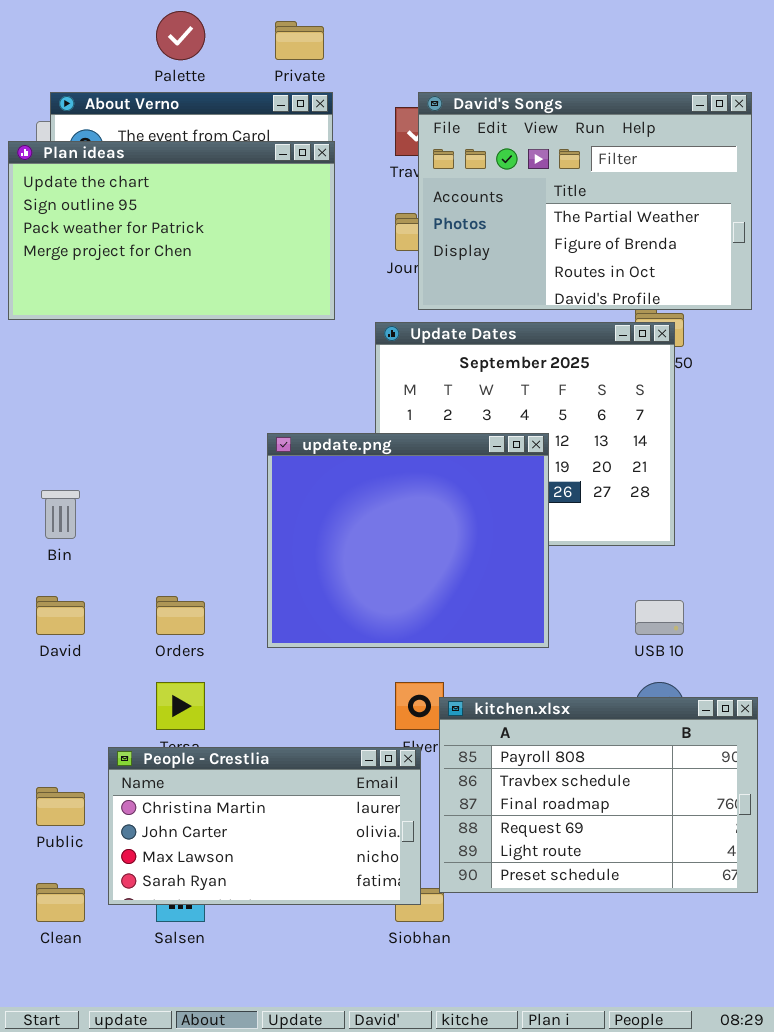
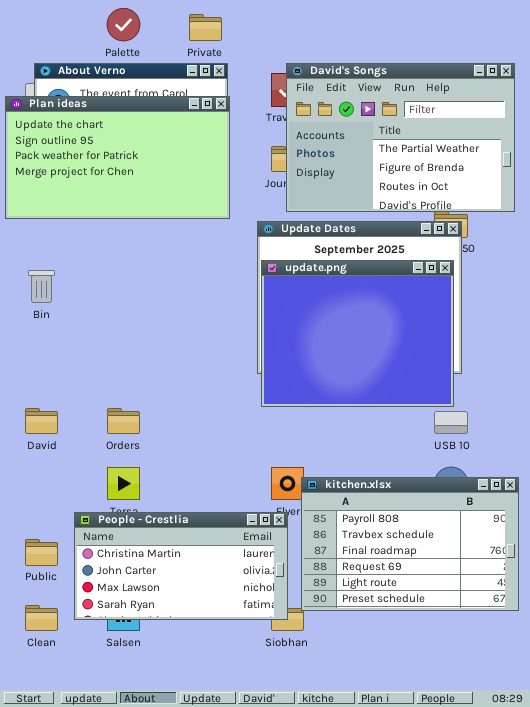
update.png: [267,433,549,648] -> [261,260,454,407], moved
Bin: [41,490,80,539] -> [28,270,55,303], moved

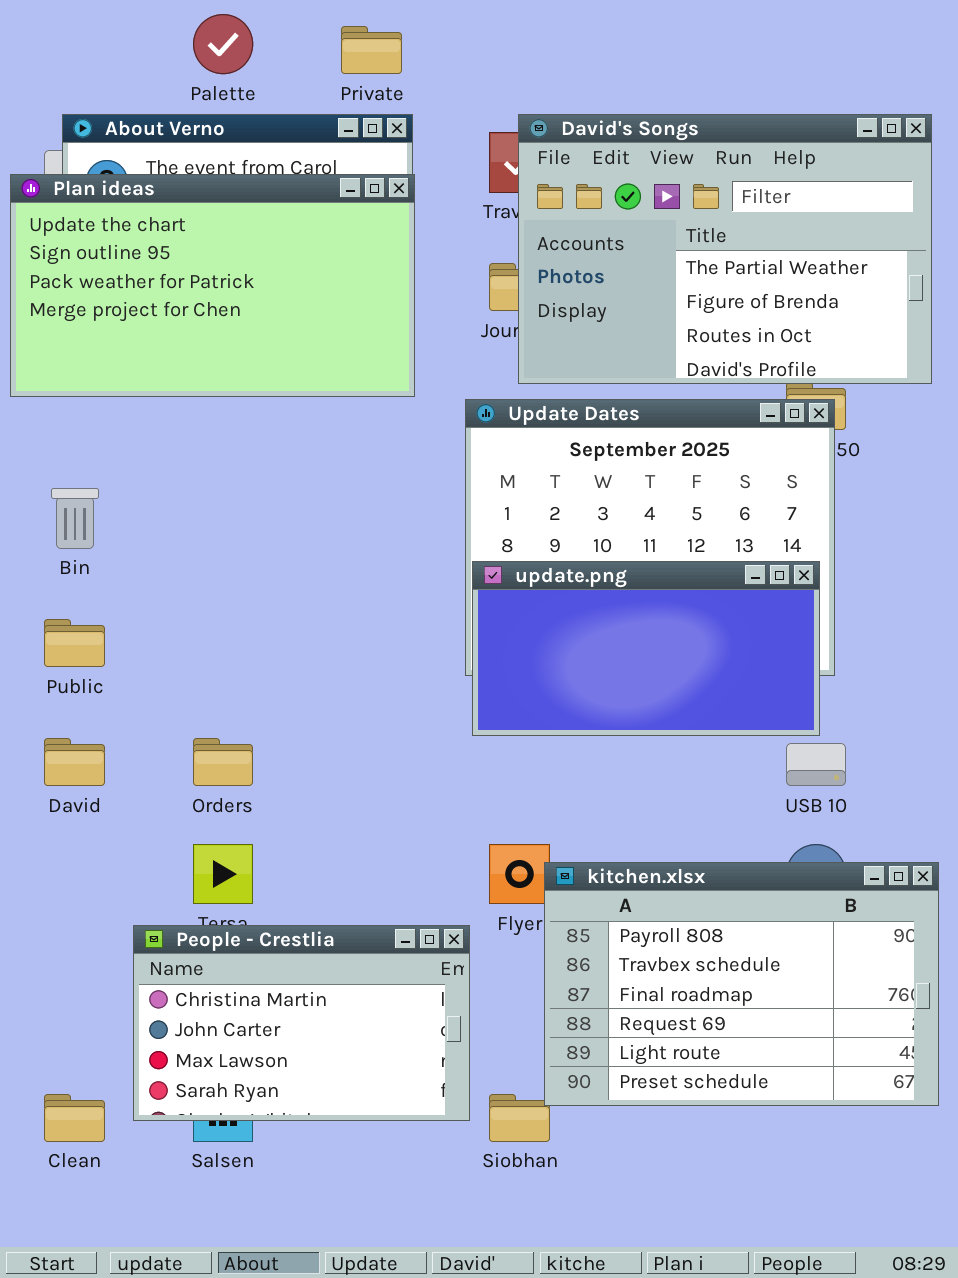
update.png: [261,260,454,407] -> [472,561,820,736], resized
People - Crestlia: [74,512,288,620] -> [133,925,470,1121], resized
Public: [25,539,58,566] -> [44,619,105,667], moved

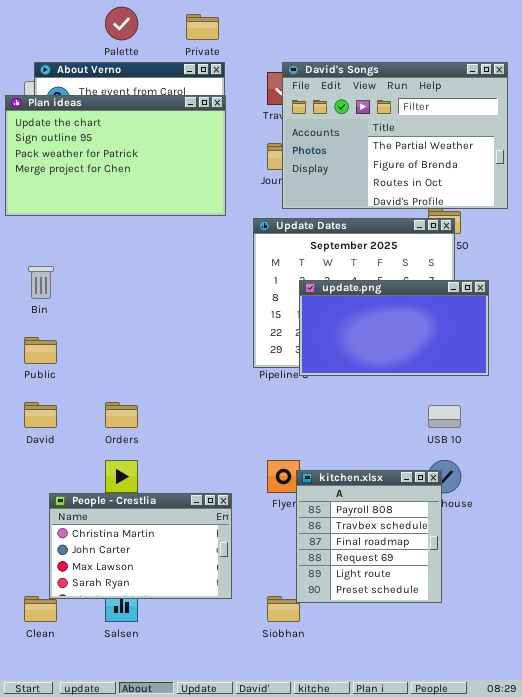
update.png: [472,561,820,736] -> [299,280,489,376], moved
kitchen.xlsx: [544,862,939,1106] -> [296,470,442,603], resized
People - Crestlia: [133,925,470,1121] -> [49,493,232,599], moved

